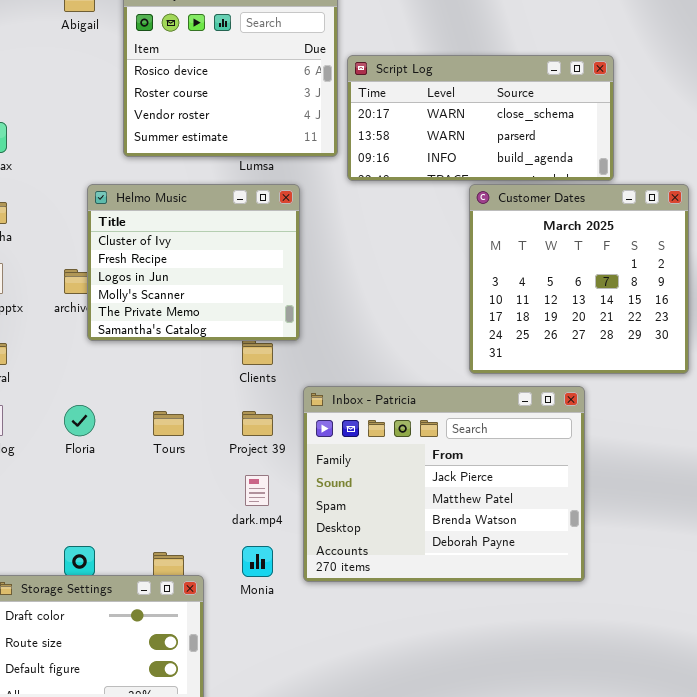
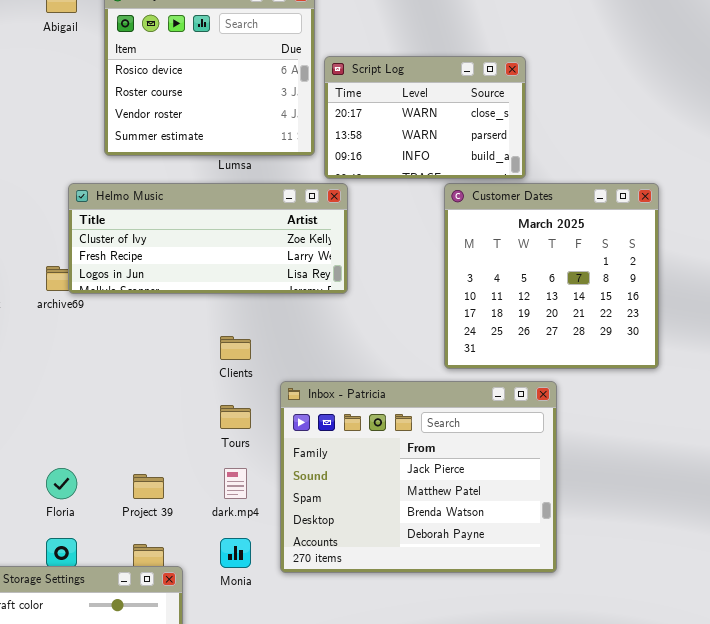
Script Log: [347,55,614,181] -> [324,56,526,179], resized
Helmo Music: [87,184,300,341] -> [68,183,348,294], resized
Floria: [64,405,95,436] -> [46,468,77,499], moved
Tours: [153,411,184,436] -> [220,405,251,429], moved
Project 39: [242,411,273,436] -> [133,474,164,499], moved

